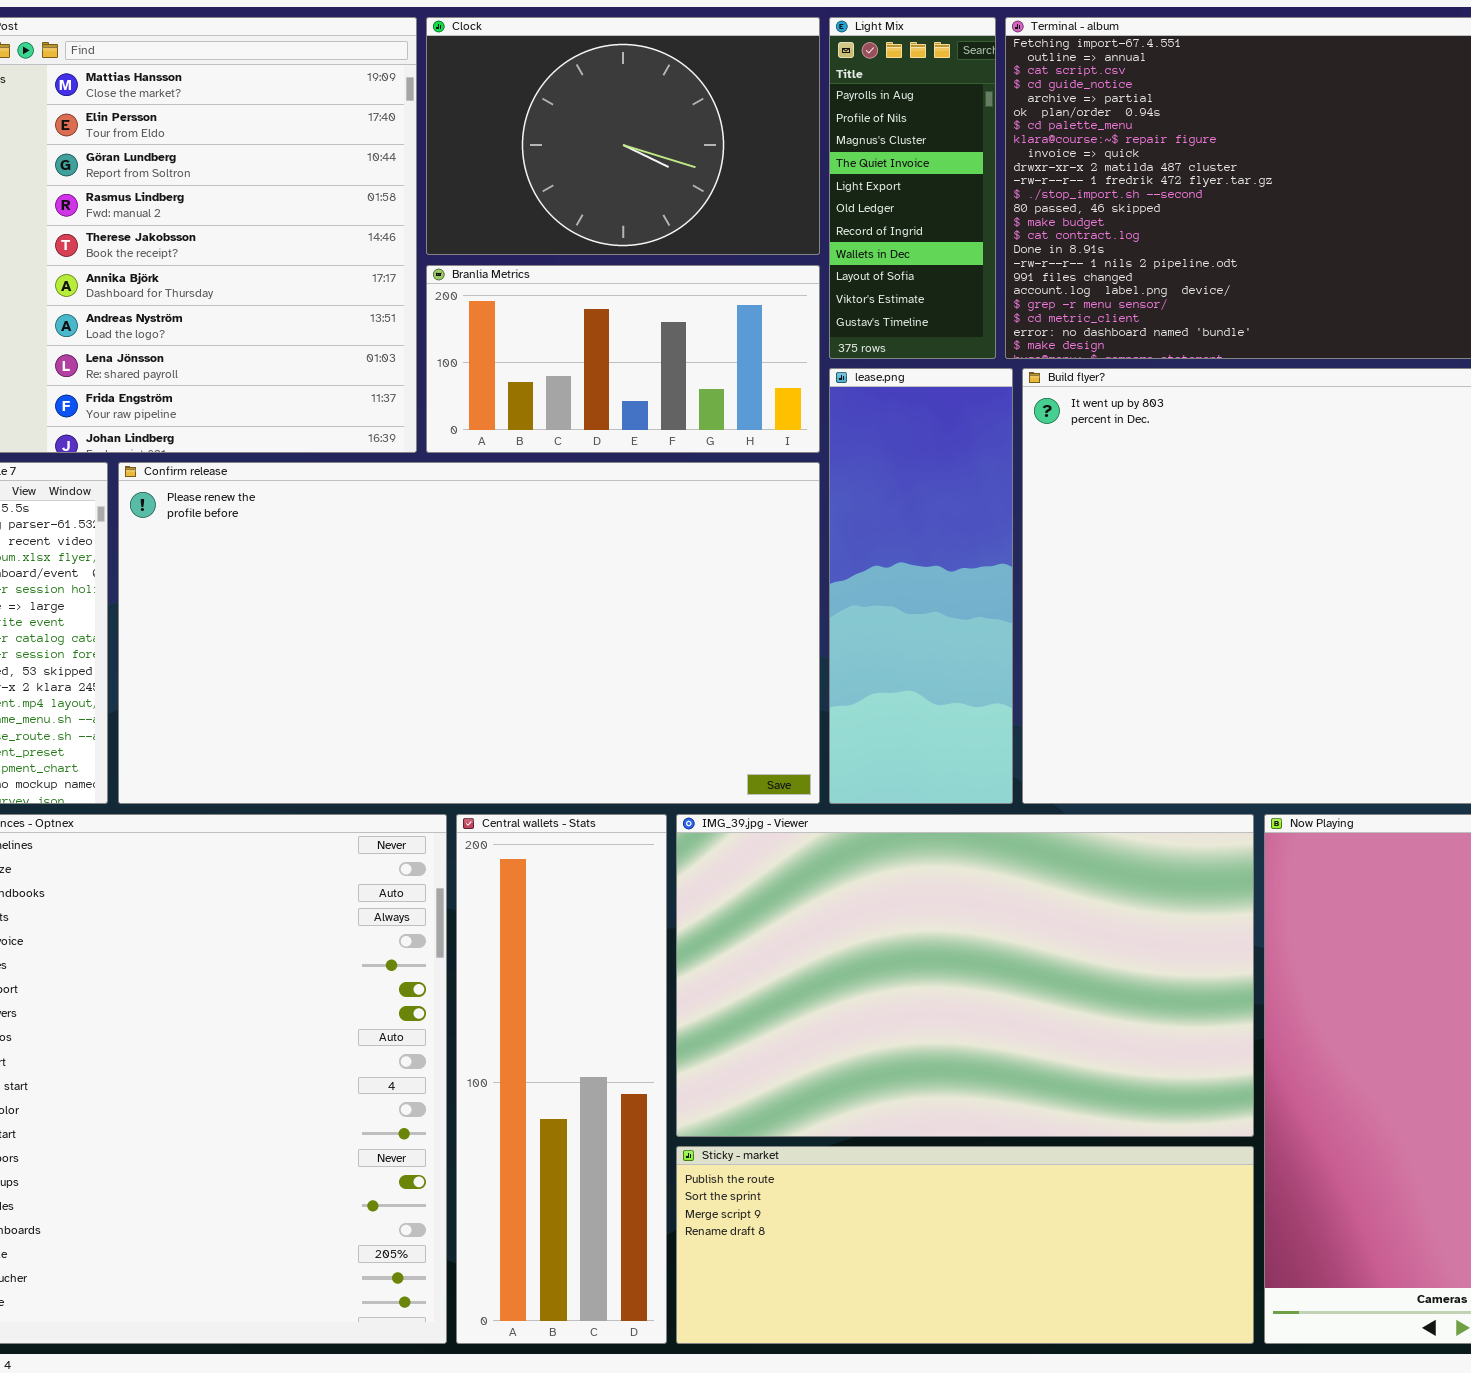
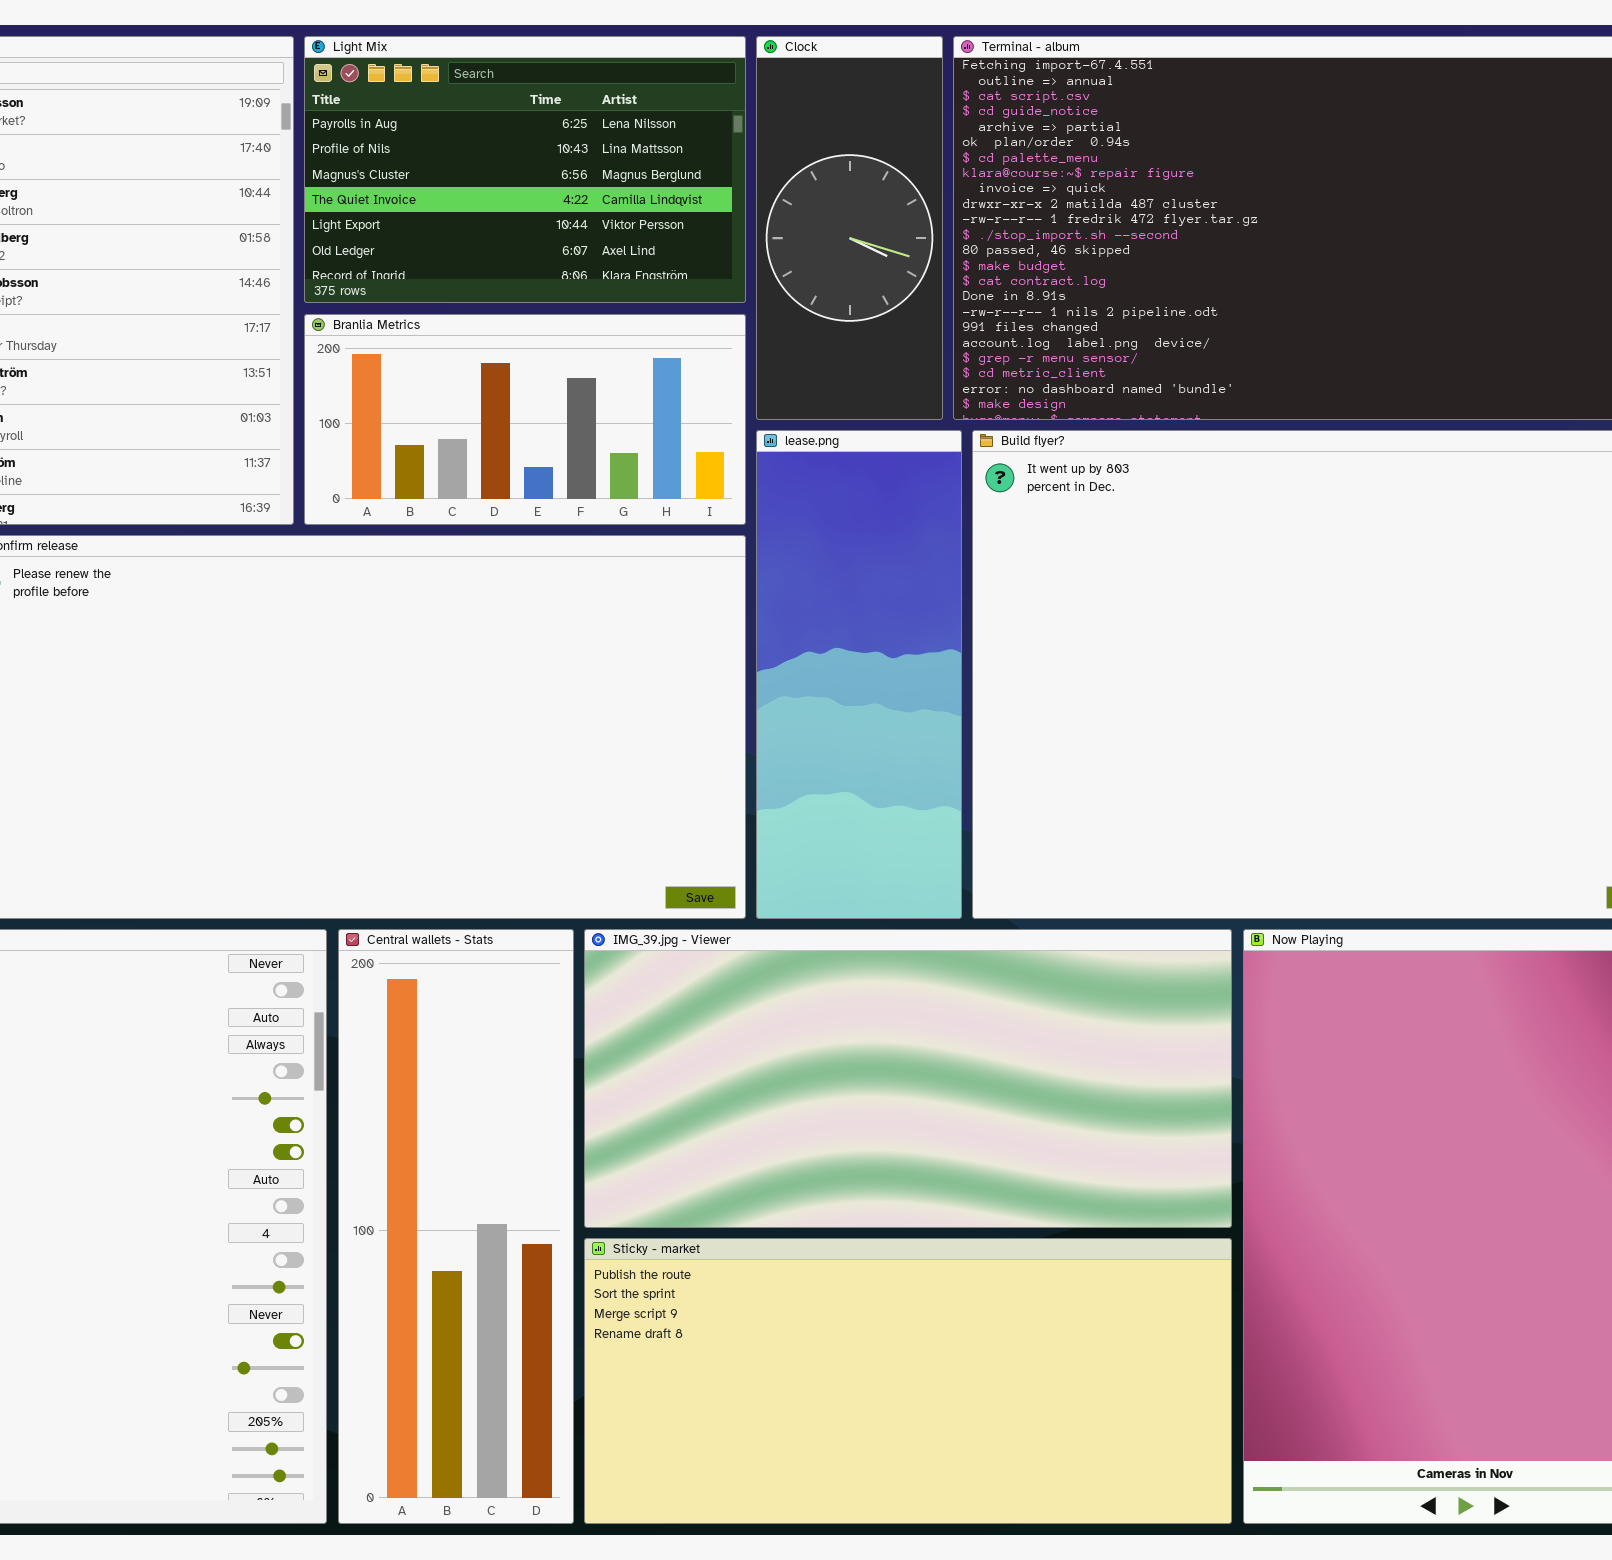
Clock: [426,17,820,255] -> [756,36,943,420], moved, resized
Light Mix: [829,17,996,359] -> [304,36,746,303], moved, resized
IMG_39.jpg - Viewer: [676,814,1254,1137] -> [584,929,1232,1228], resized
Sticky - market: [676,1146,1254,1344] -> [584,1238,1232,1524], resized

